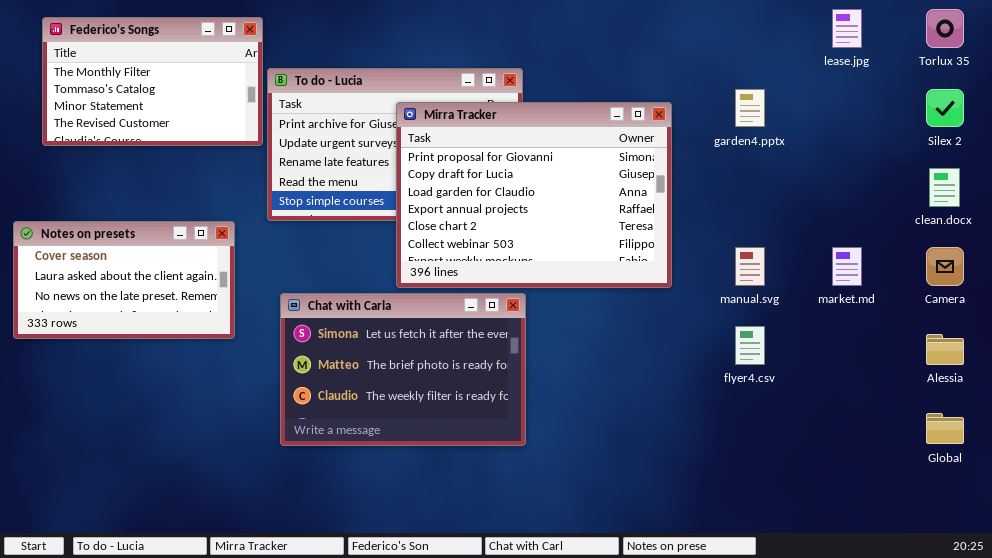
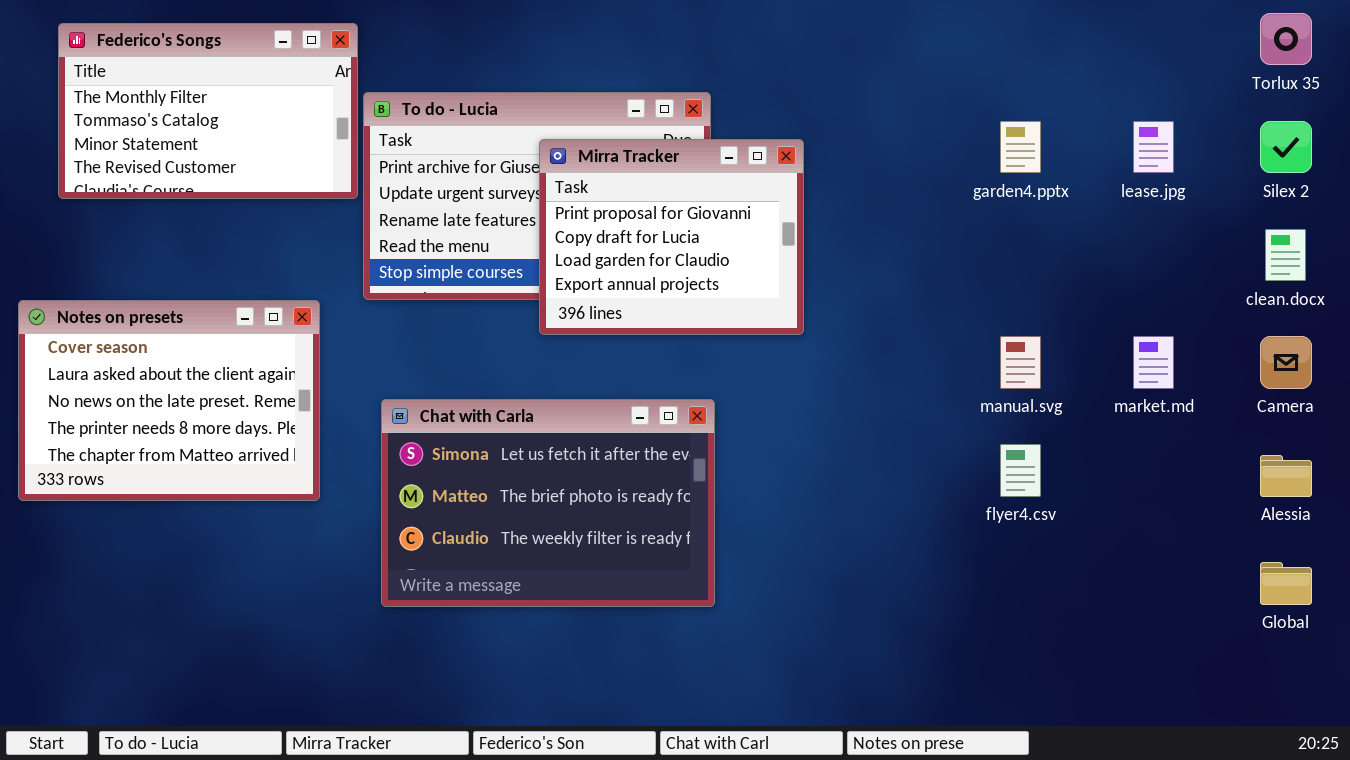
lease.jpg: [832,9,862,48] -> [1133,121,1174,173], moved
Mirra Tracker: [396,102,672,288] -> [539,139,804,335], resized
Notes on presets: [13,221,235,339] -> [18,300,320,501], resized

